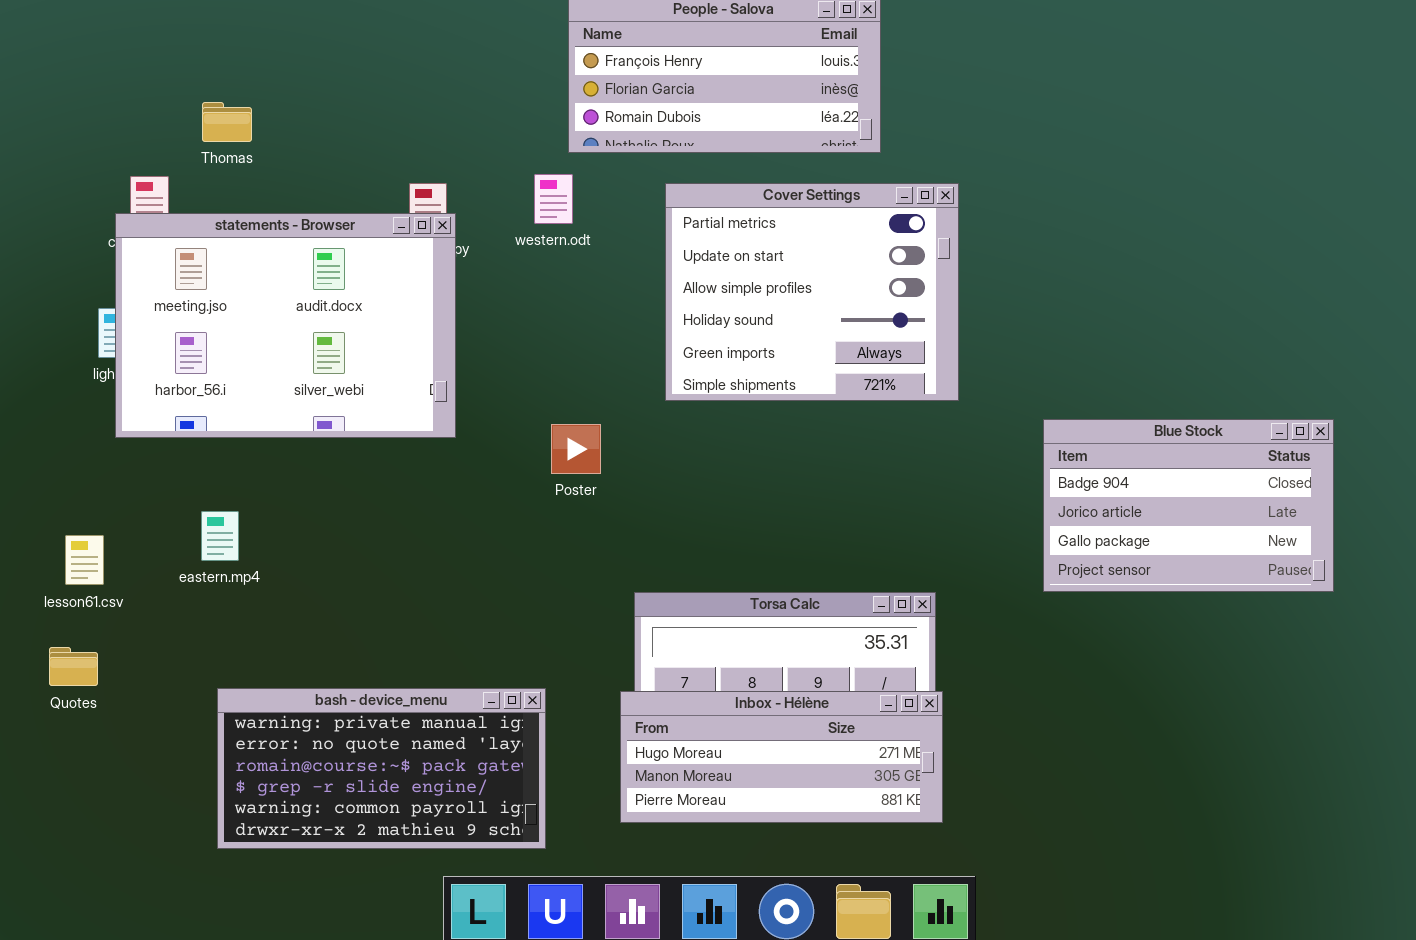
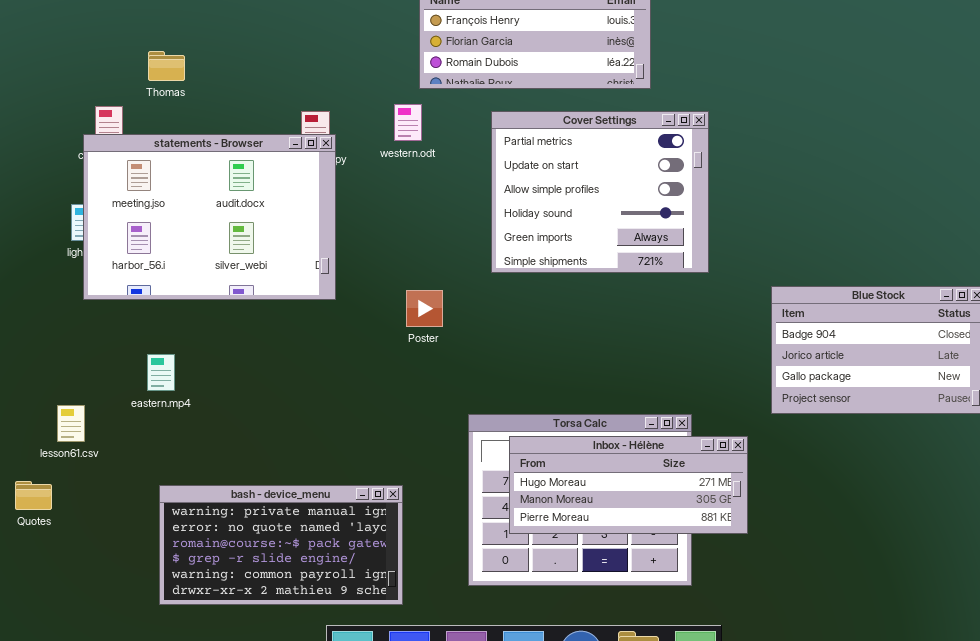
lesson61.csv: [65,535,104,585] -> [57,405,85,442], moved
Quotes: [49,647,98,686] -> [15,481,52,510], moved
Inbox - Hélène: [620,691,943,823] -> [509,436,748,534], moved

